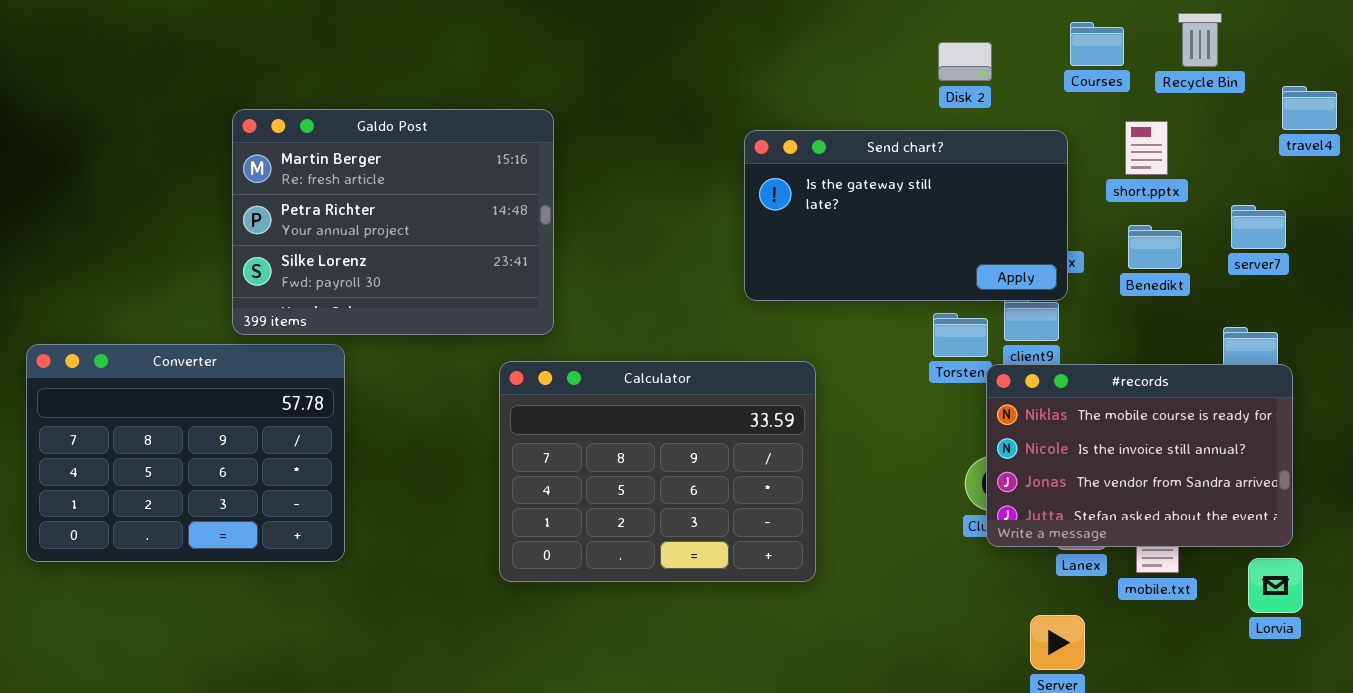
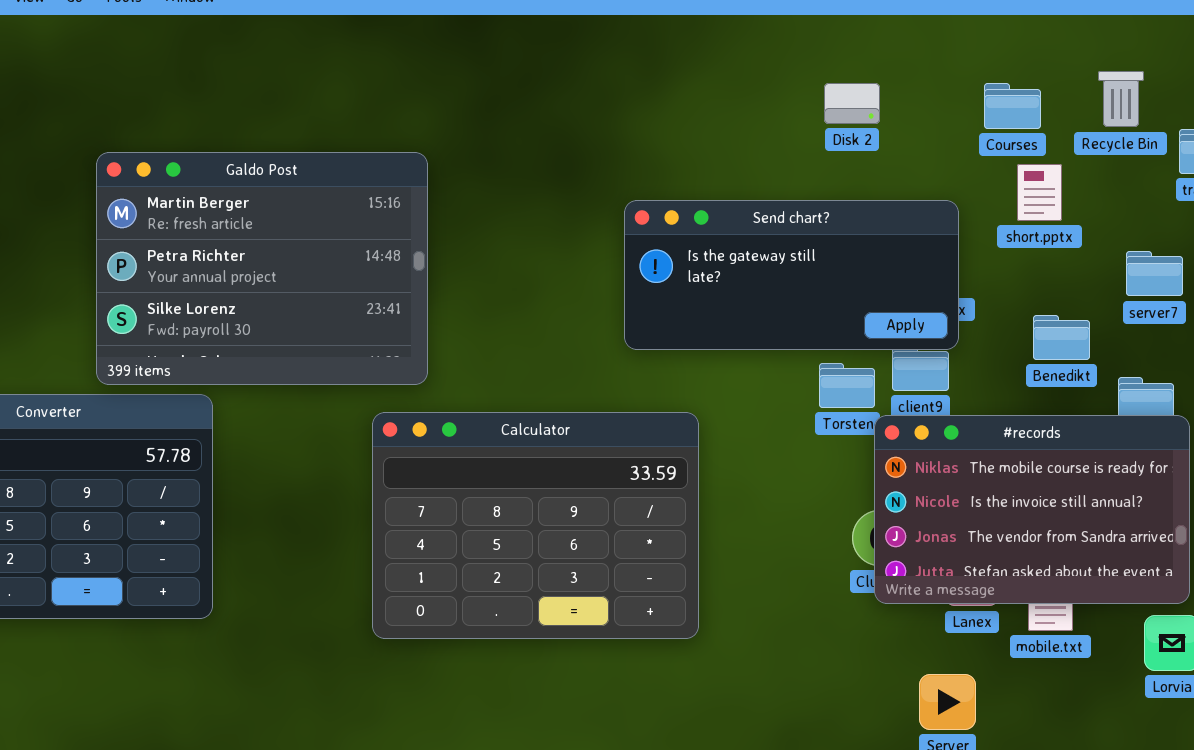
Recycle Bin: [1178,13,1222,67] -> [1098,71,1144,127], moved
Courses: [1070,22,1124,66] -> [984,83,1041,129], moved
Send chart?: [744,130,1068,301] -> [624,200,959,350], resized
Benedikt: [1128,225,1182,269] -> [1033,315,1090,360], moved

